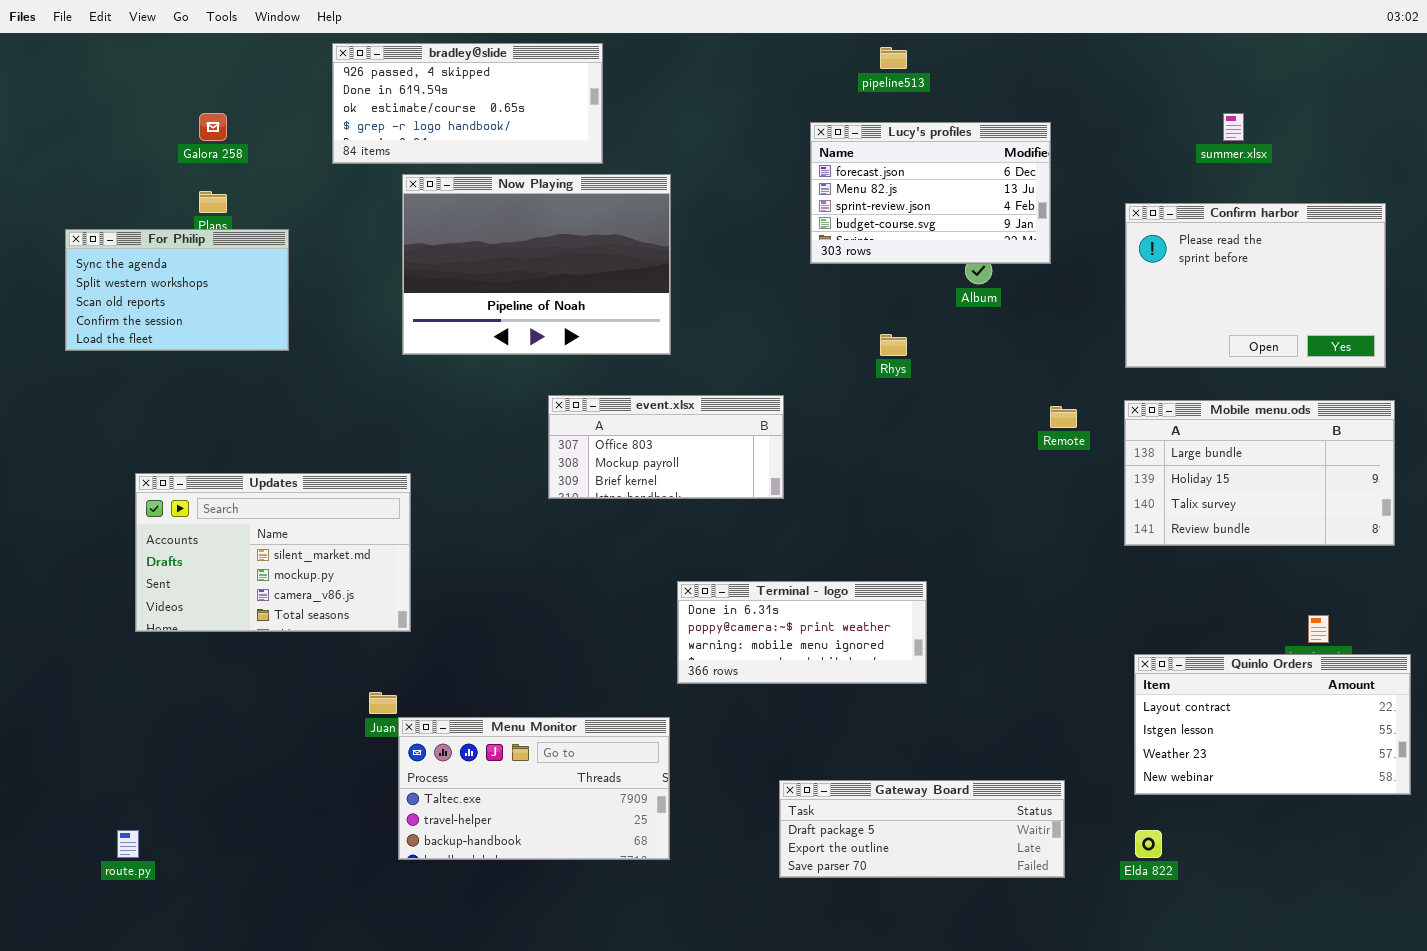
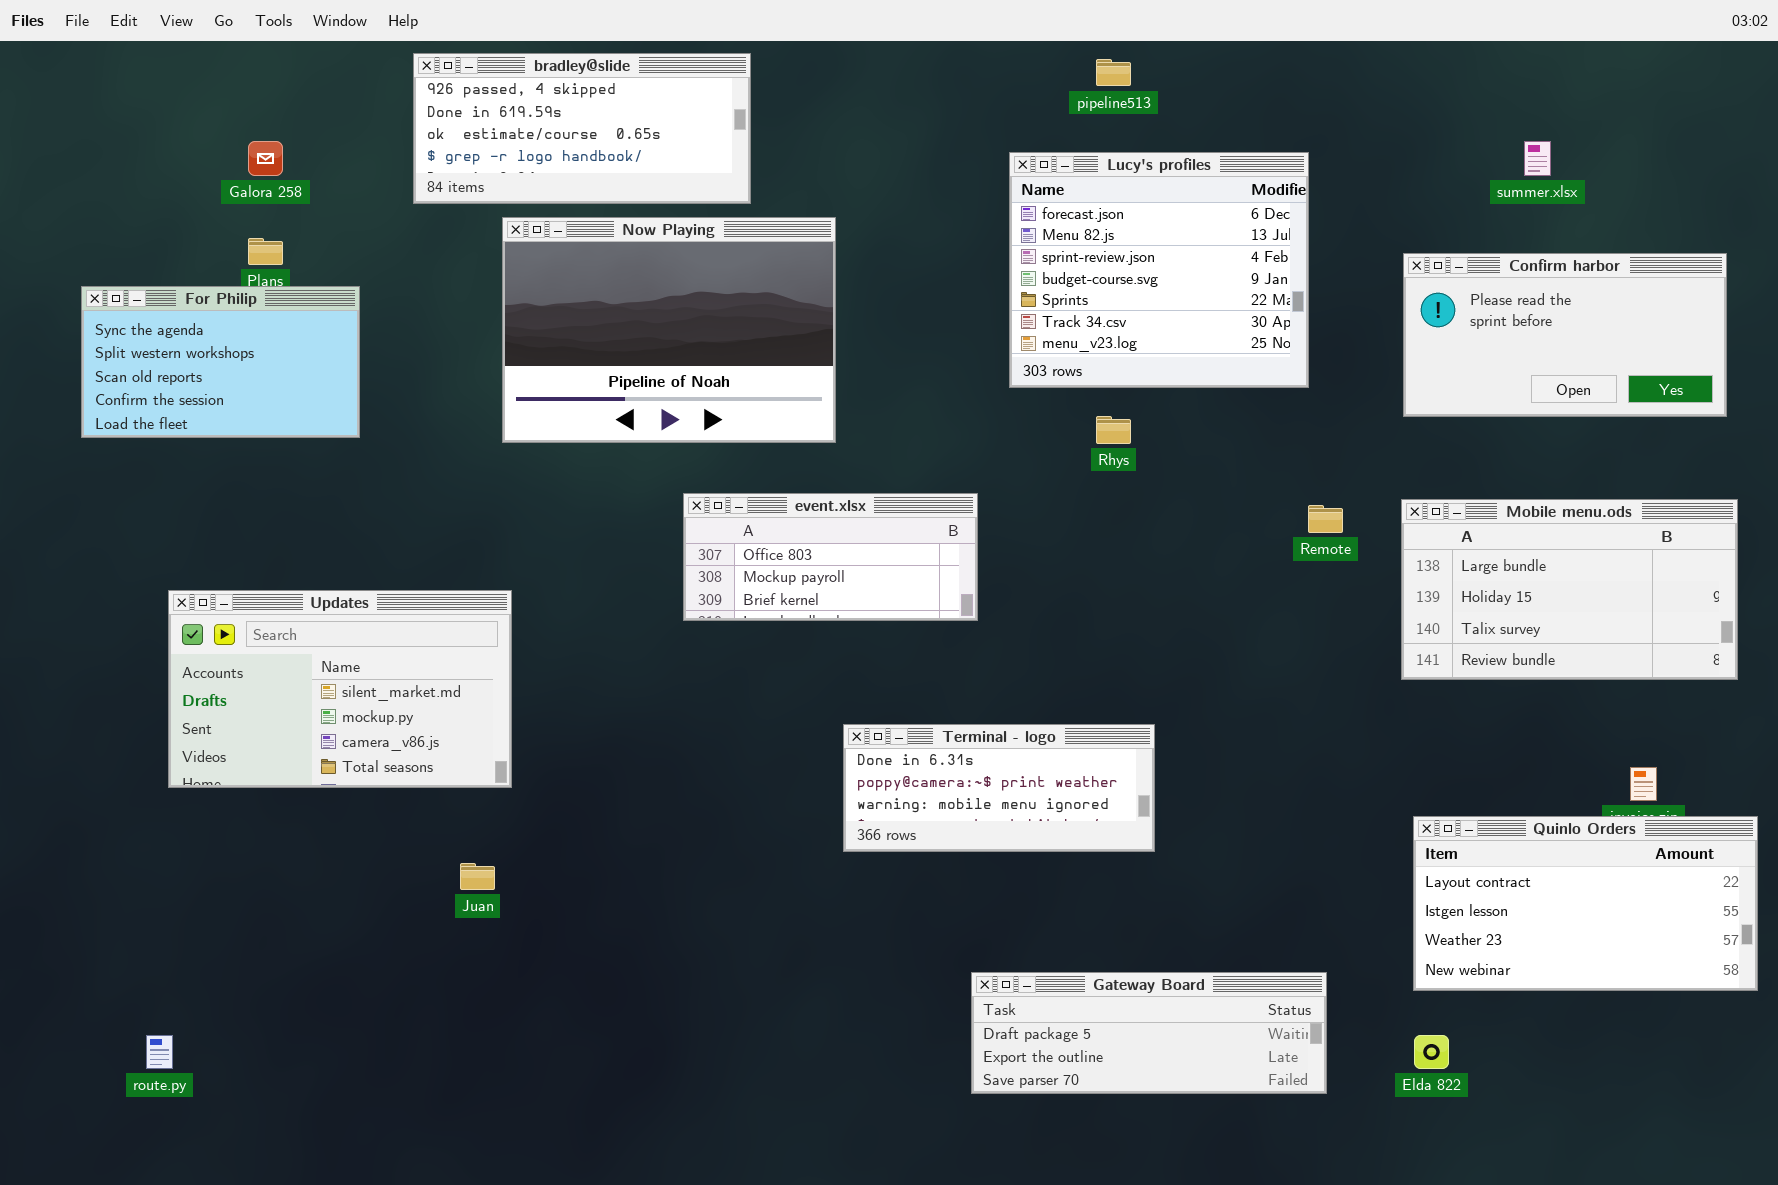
Lucy's profiles: [810,122,1051,264] -> [1009,152,1309,388], resized
Confirm harbor: [1125,203,1386,368] -> [1403,253,1727,417], resized
Menu Monitor: [398,717,670,860] -> none, closed

